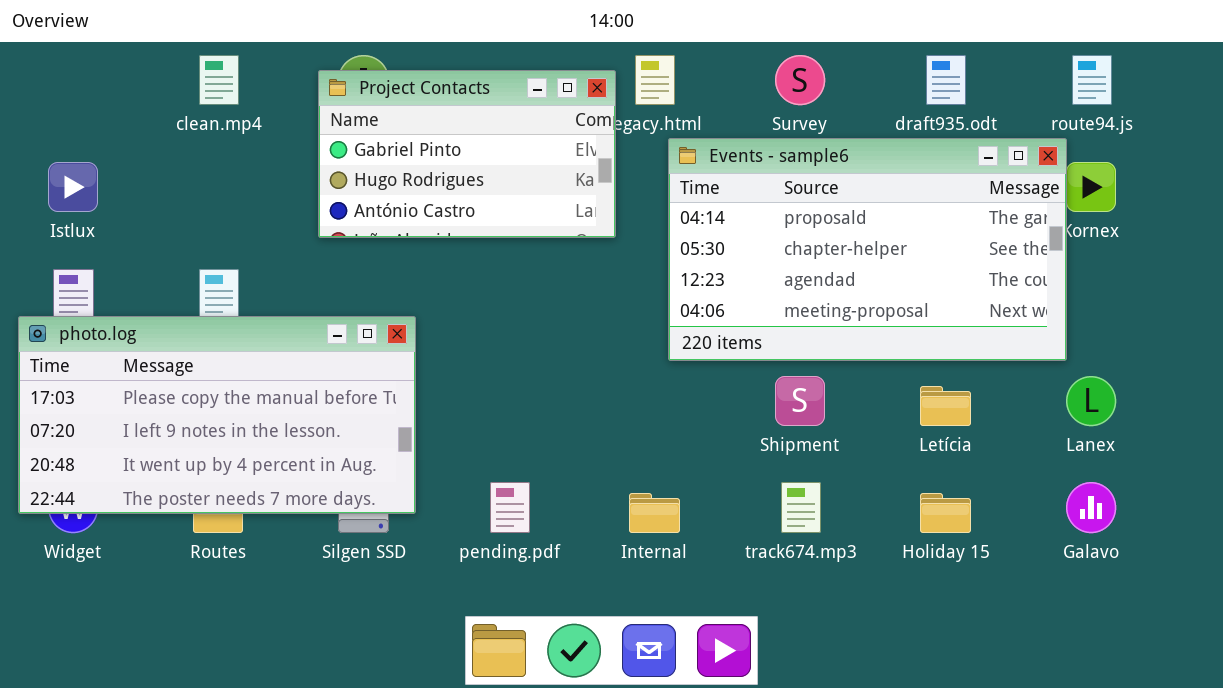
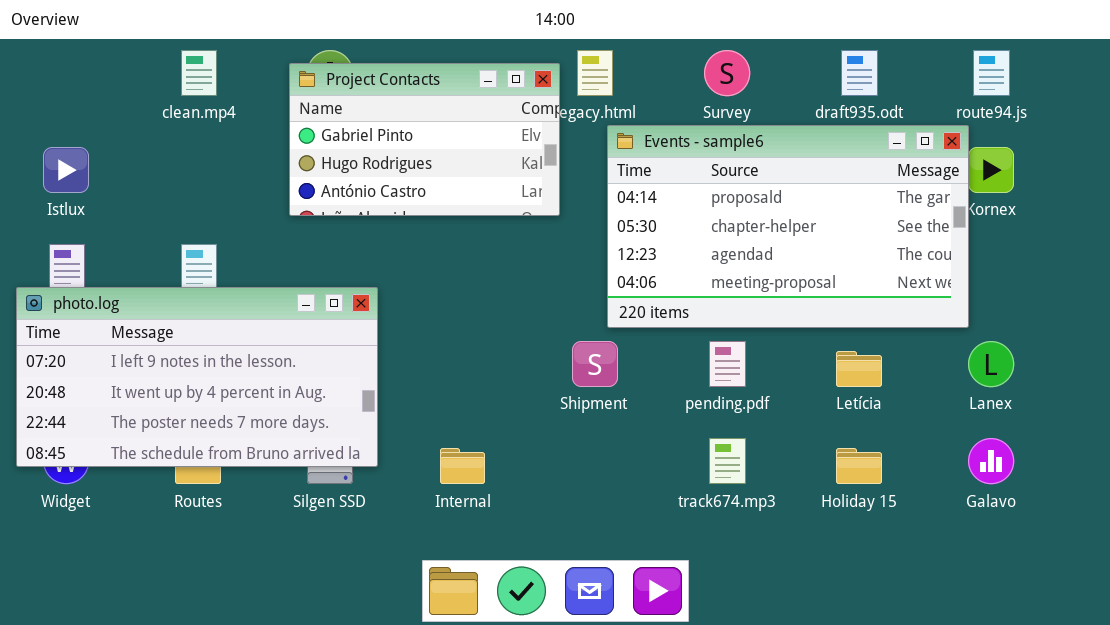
photo.log: [18,316,416,514] -> [16,287,378,467], scrolled down 1 row
Shipment: [775,376,825,426] -> [572,341,618,387], moved
pending.pdf: [490,482,530,533] -> [709,341,746,387], moved
Internal: [629,493,680,533] -> [440,448,485,484], moved

